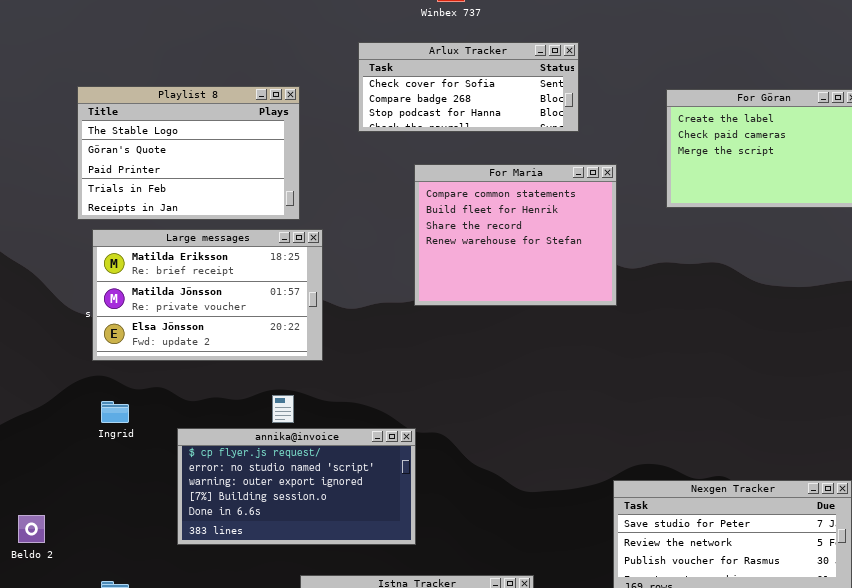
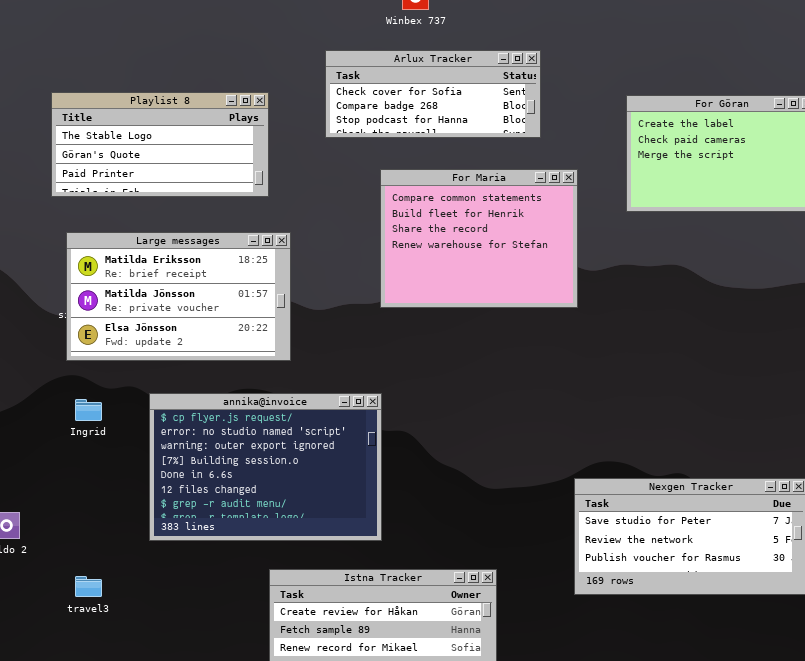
Playlist 8: [77,86,300,220] -> [51,92,269,197], resized
annika@invoice: [177,428,416,545] -> [149,393,382,541], resized

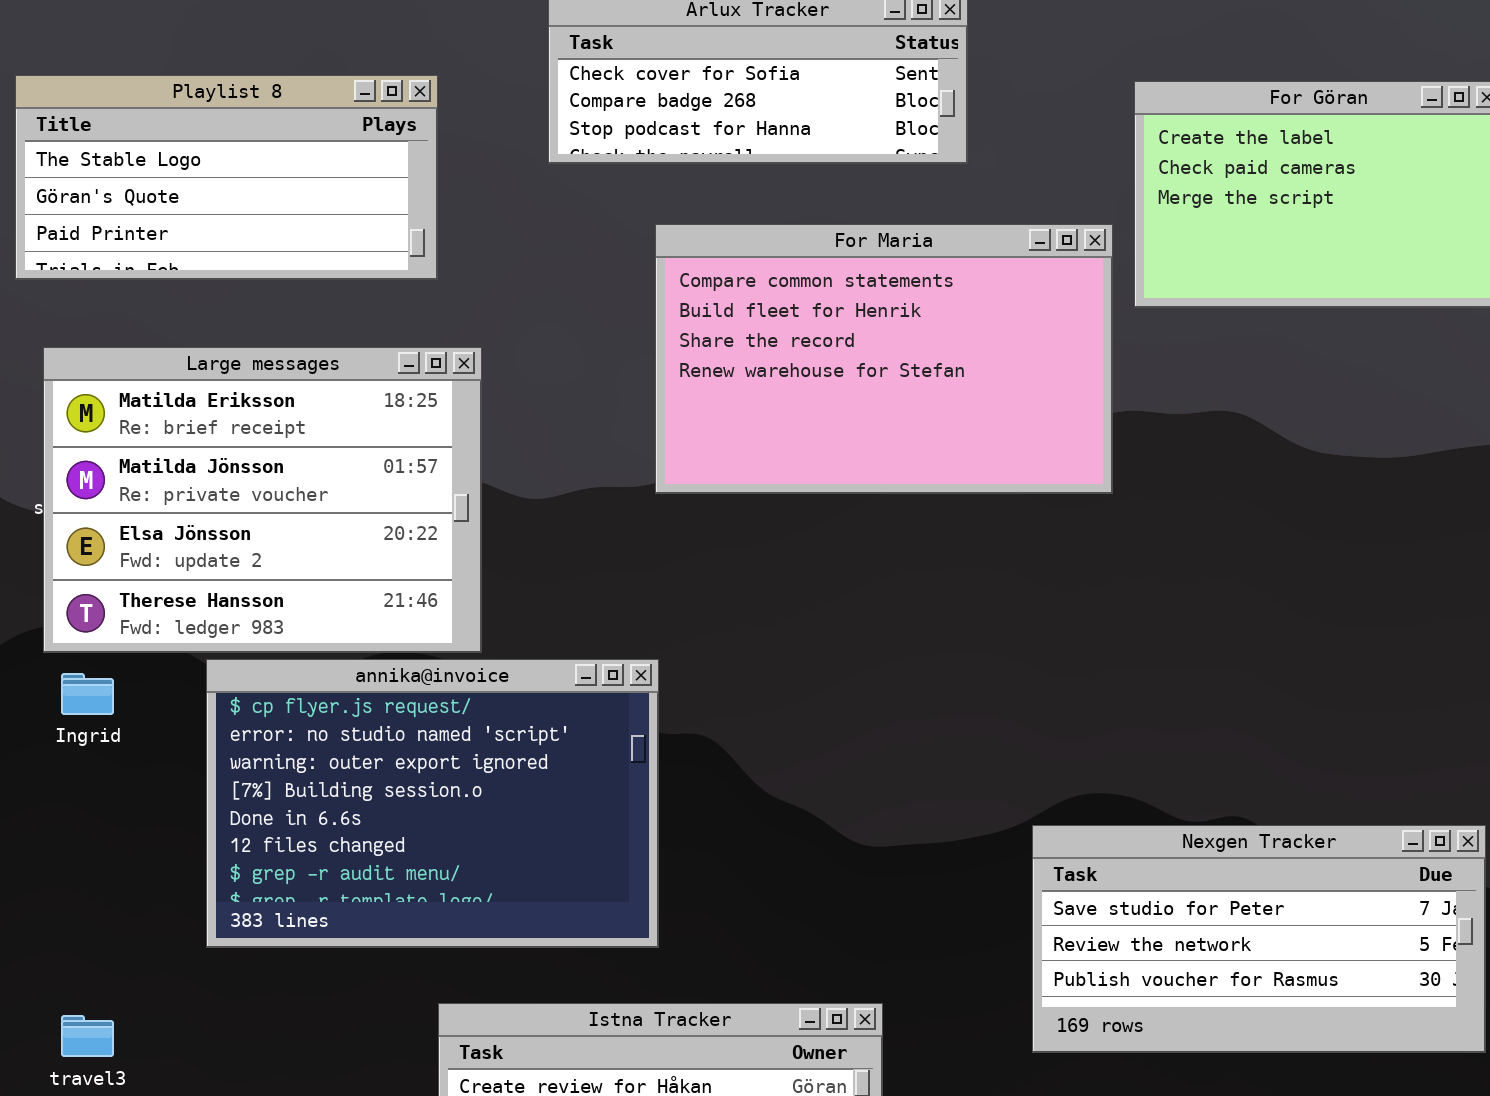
For Maria: [380,169,578,308] -> [655,224,1113,494], resized
Large messages: [66,232,291,361] -> [43,347,482,653], resized

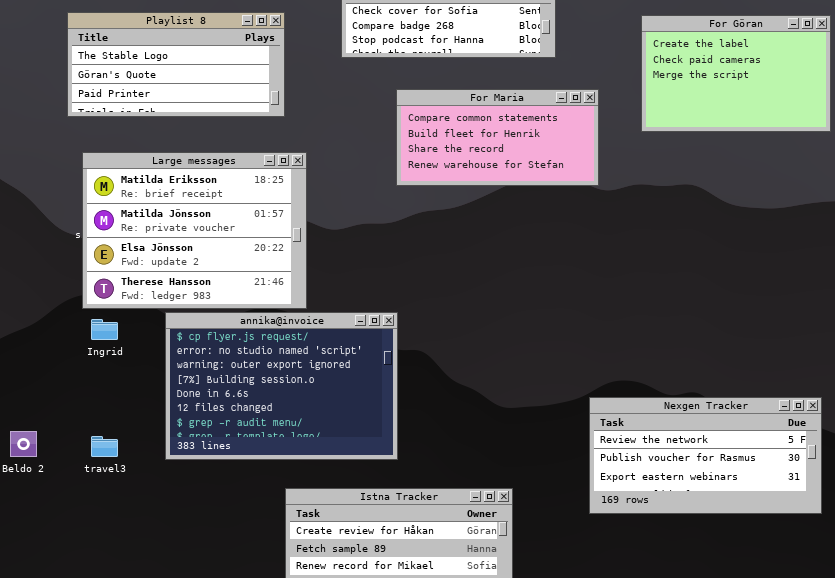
For Maria: [655,224,1113,494] -> [396,89,599,186], resized
Nexgen Tracker: [1032,825,1486,1053] -> [589,397,822,514], scrolled down 1 row
travel3: [61,1015,114,1057] -> [91,436,118,457], moved

